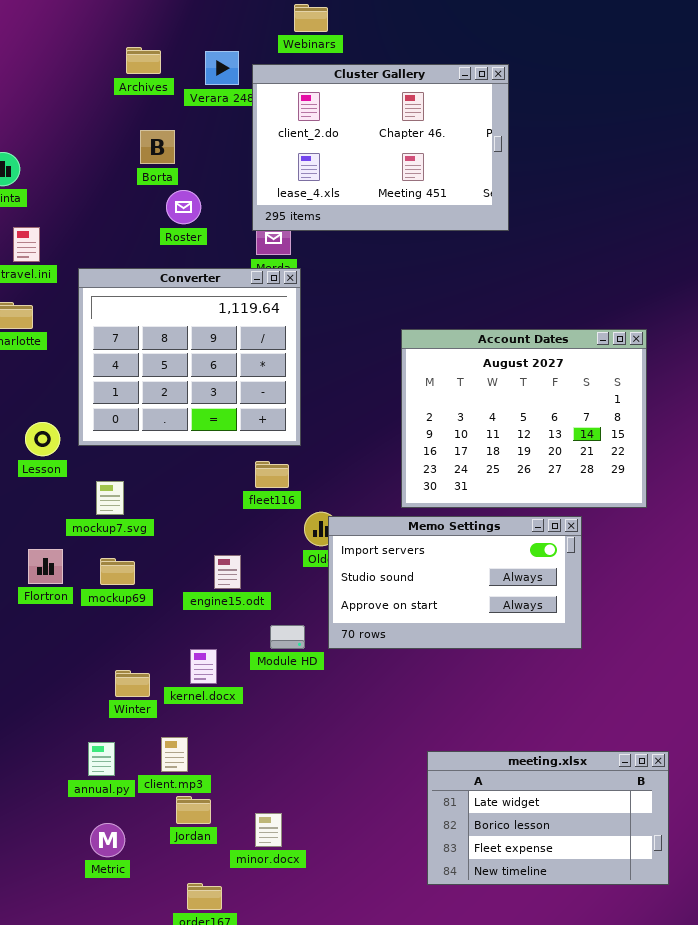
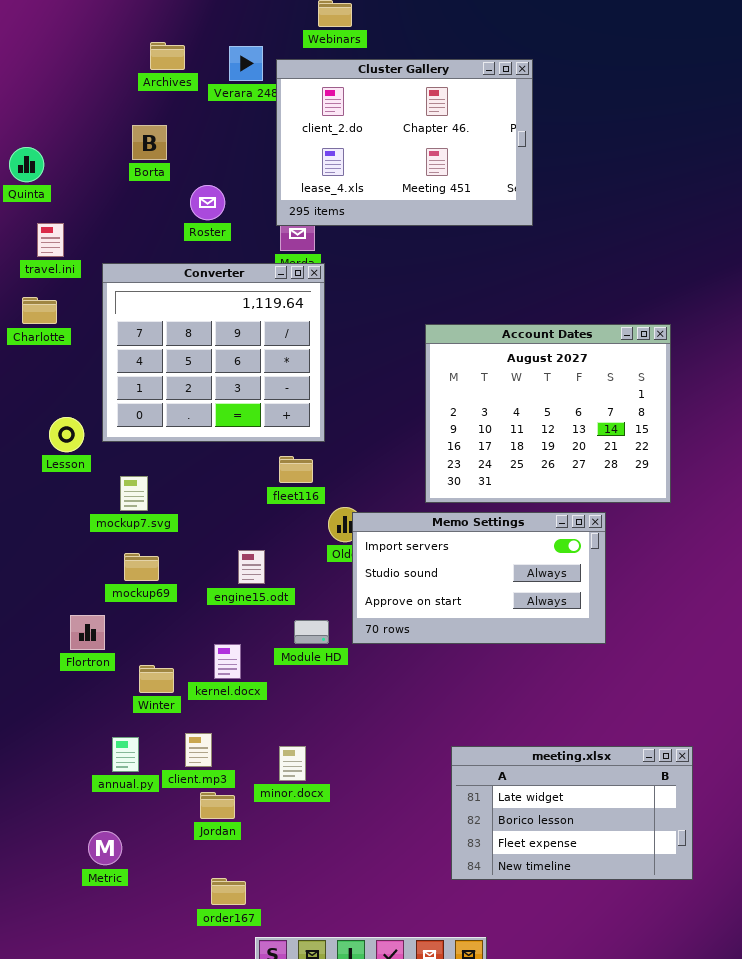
Borta: [140,130,175,164] -> [132,125,167,160], moved
Flortron: [28,549,63,584] -> [70,615,105,650], moved
minor.docx: [255,813,282,847] -> [279,746,306,781], moved
Metric: [90,823,125,857] -> [88,831,122,865], moved

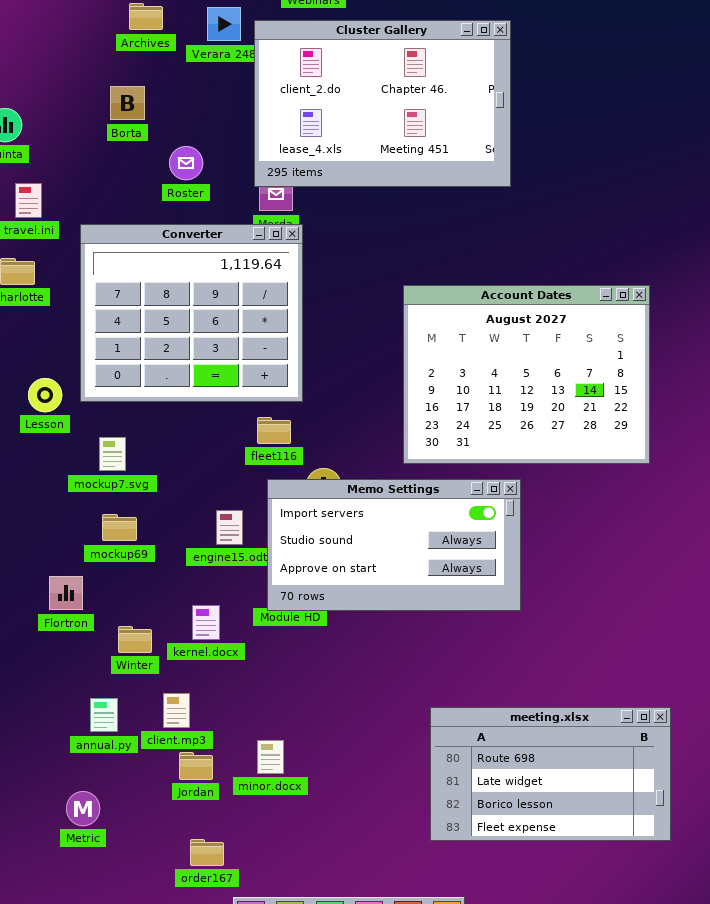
Memo Settings: [352,512,606,644] -> [267,479,521,611], moved
minor.docx: [279,746,306,781] -> [257,740,284,774], moved
meeting.xlsx: [451,746,693,880] -> [430,707,671,841], scrolled up 1 row

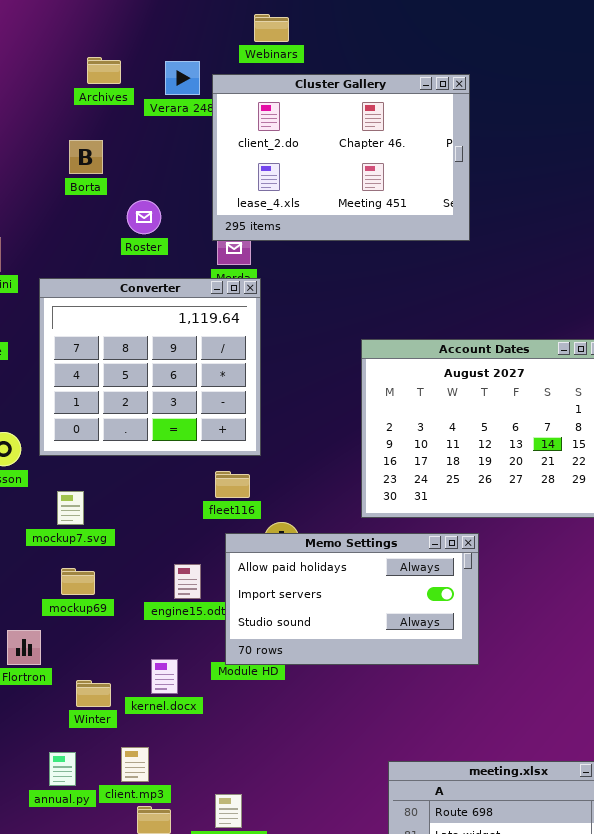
Memo Settings: [267,479,521,611] -> [225,533,479,665], scrolled up 1 row

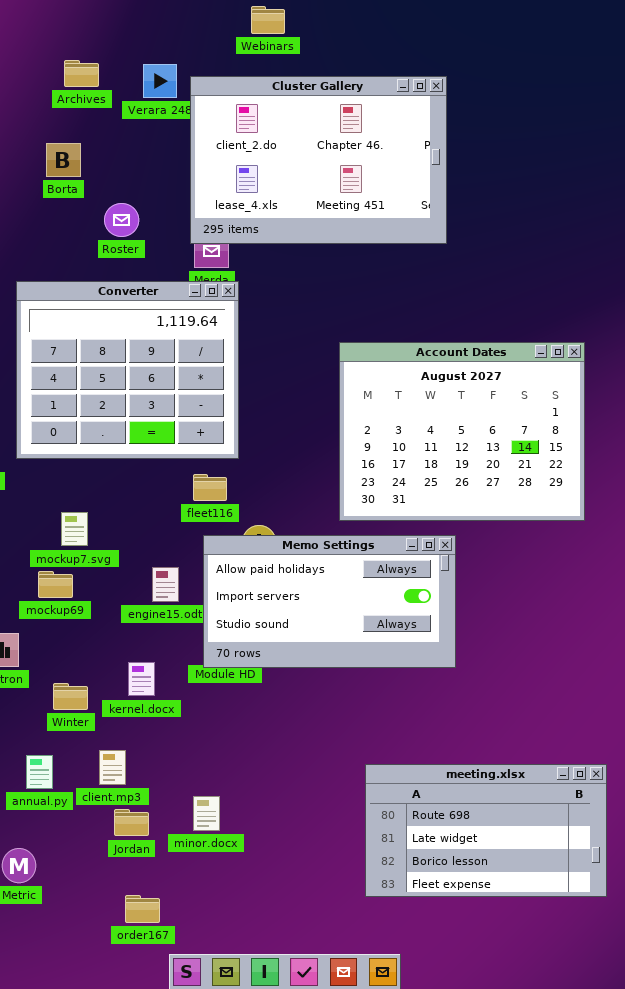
Webinars: [254,14,289,42] -> [251,6,285,34], moved
mockup7.svg: [57,491,84,525] -> [61,512,88,546], moved

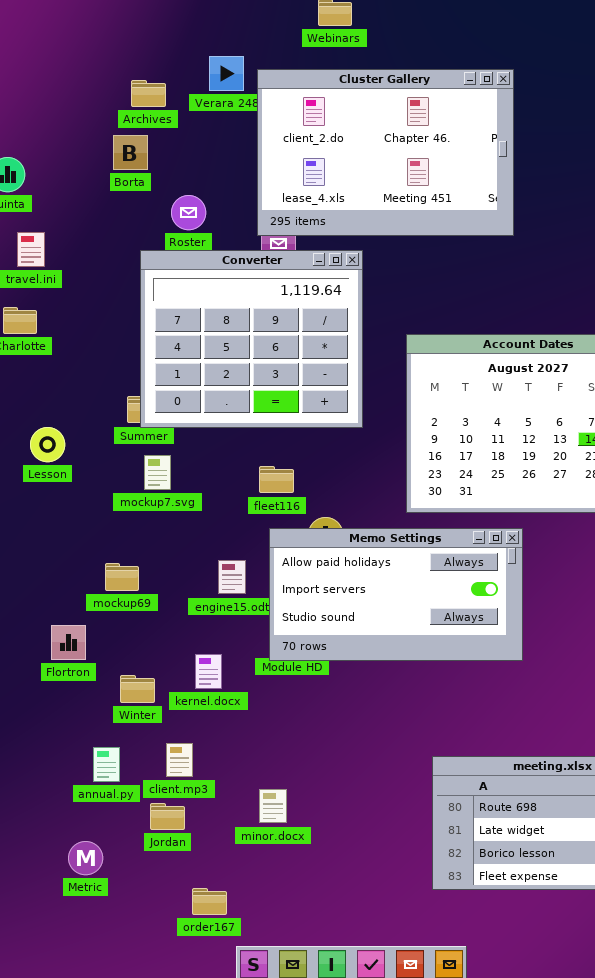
Archives: [64,60,99,87] -> [131,80,166,107], moved
Converter: [16,281,239,459] -> [140,250,363,428], moved
mockup7.svg: [61,512,88,546] -> [144,455,171,490], moved
Jordan: [114,809,149,836] -> [150,803,185,830], moved

